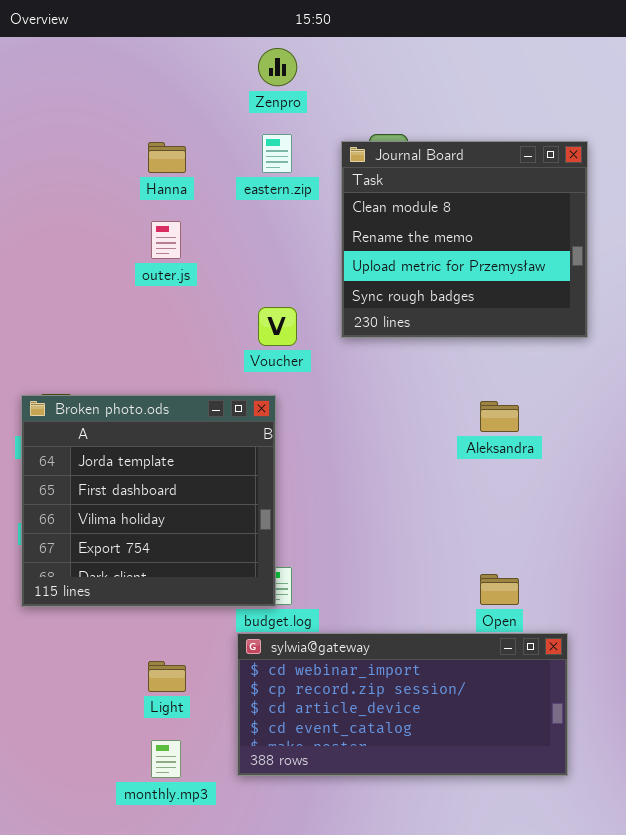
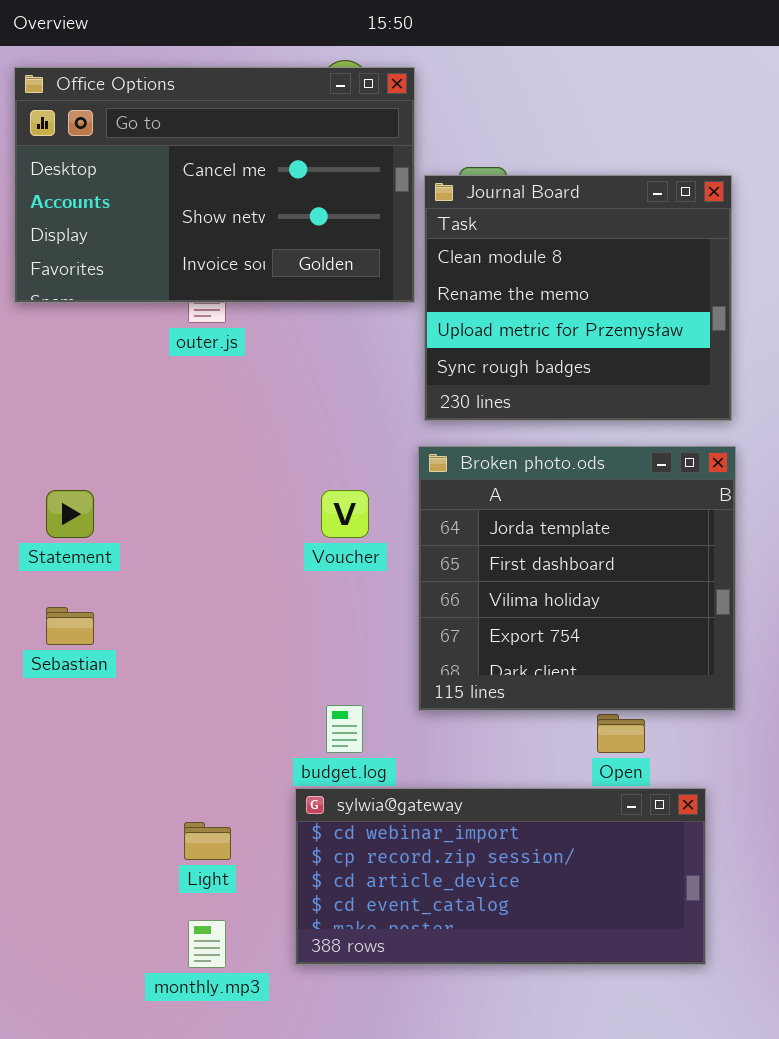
Office Options: none -> [14,67,415,303], opened
Voucher: [258,307,297,346] -> [321,490,369,538], moved
Broken photo.ods: [21,395,276,607] -> [418,446,736,711], moved

